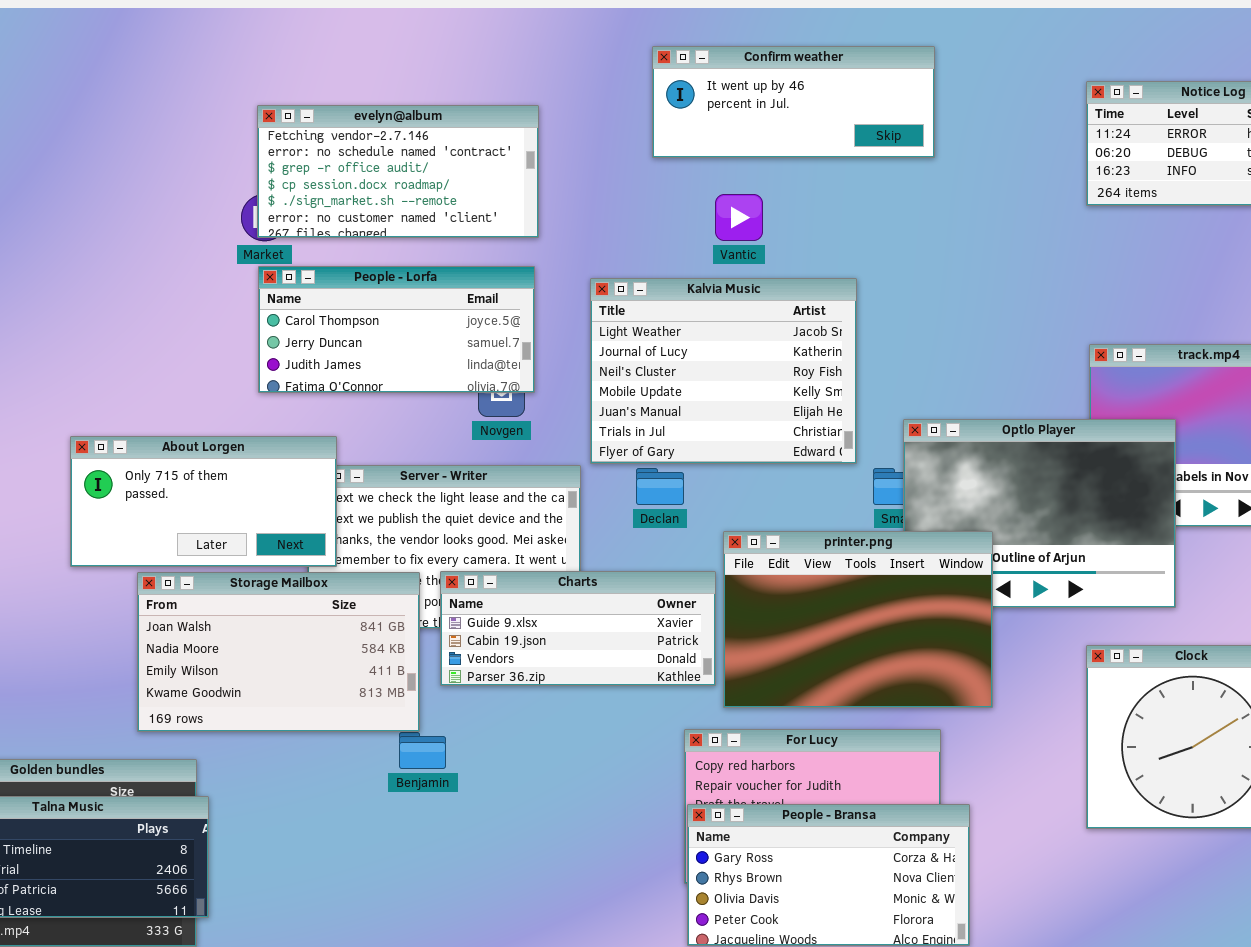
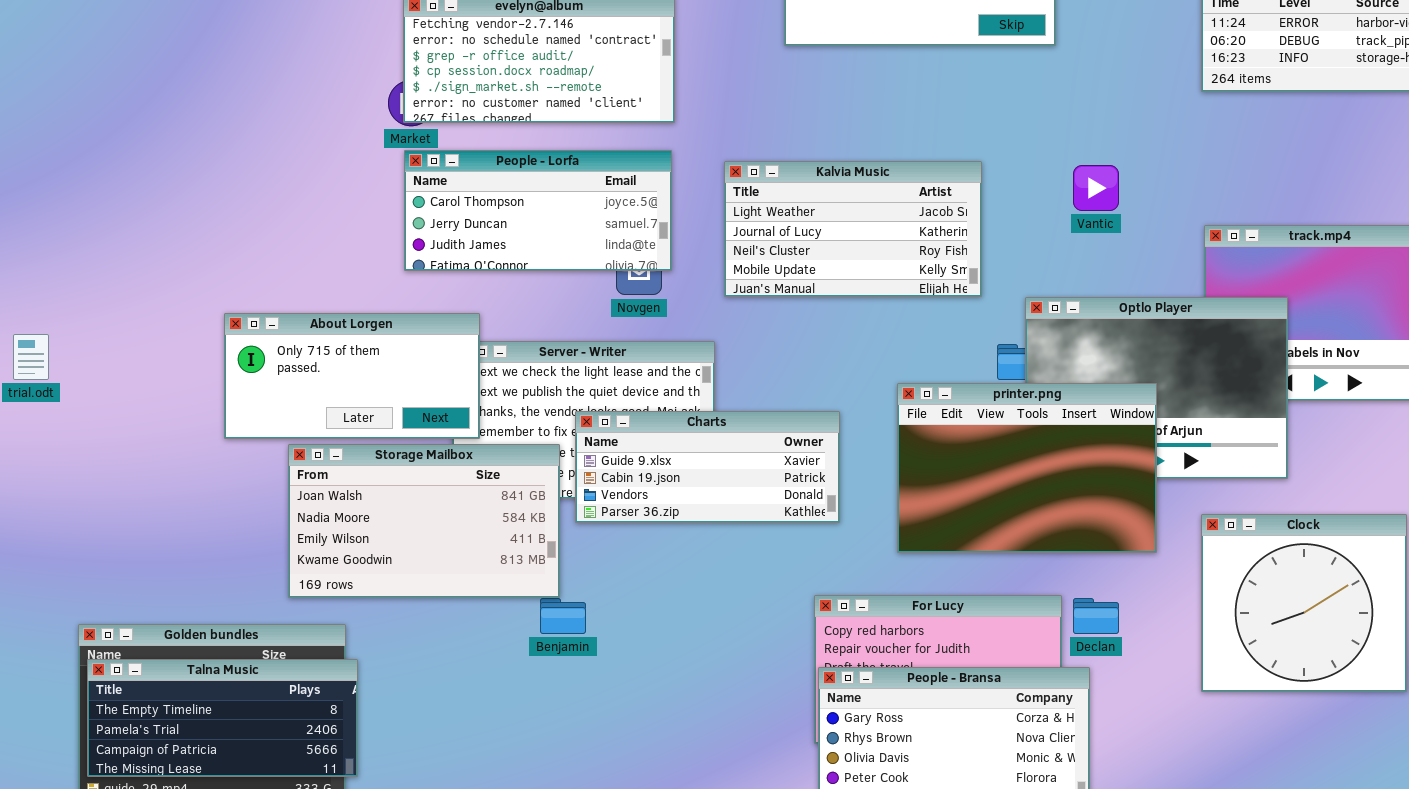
Vantic: [715,194,763,241] -> [1073,165,1119,211], moved
Kalvia Music: [590,278,857,464] -> [724,161,982,297], resized
Declan: [636,468,684,505] -> [1073,598,1119,634], moved
printer.png: [723,531,993,708] -> [897,383,1157,553], moved
Charts: [440,571,716,686] -> [575,411,840,523], moved

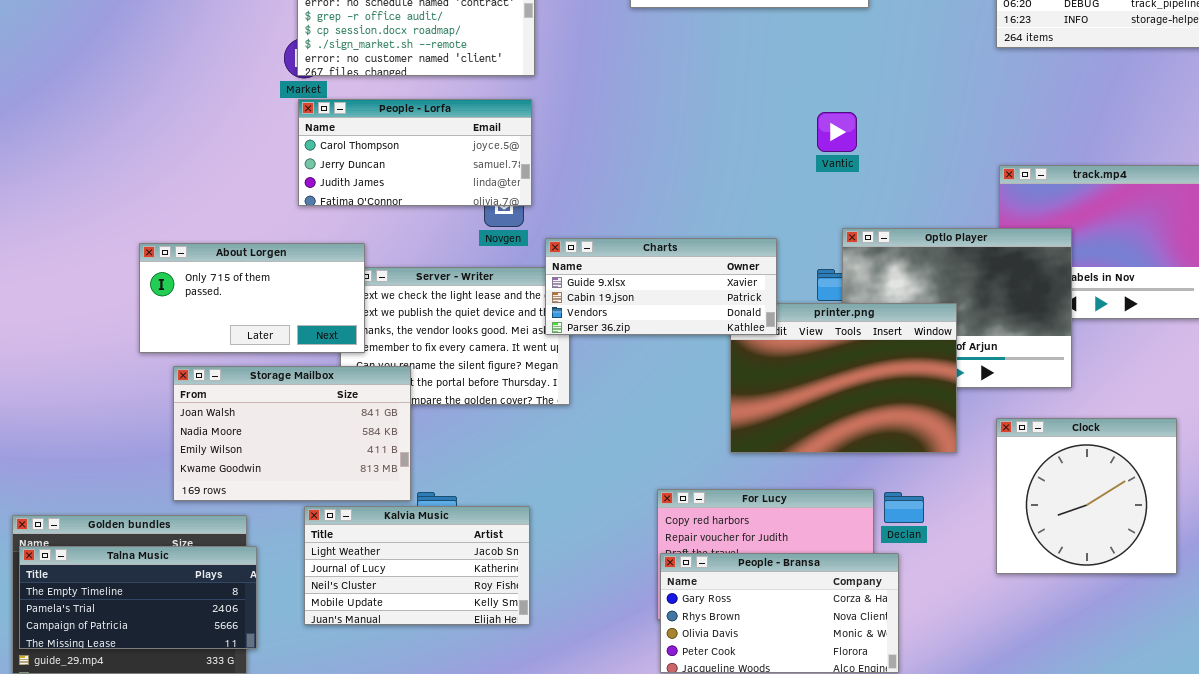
Kalvia Music: [724,161,982,297] -> [304,506,530,625], moved
Vantic: [1073,165,1119,211] -> [817,112,857,152], moved
Charts: [575,411,840,523] -> [545,238,777,335], moved
Storage Mailbox: [288,444,560,598] -> [173,366,411,501], moved

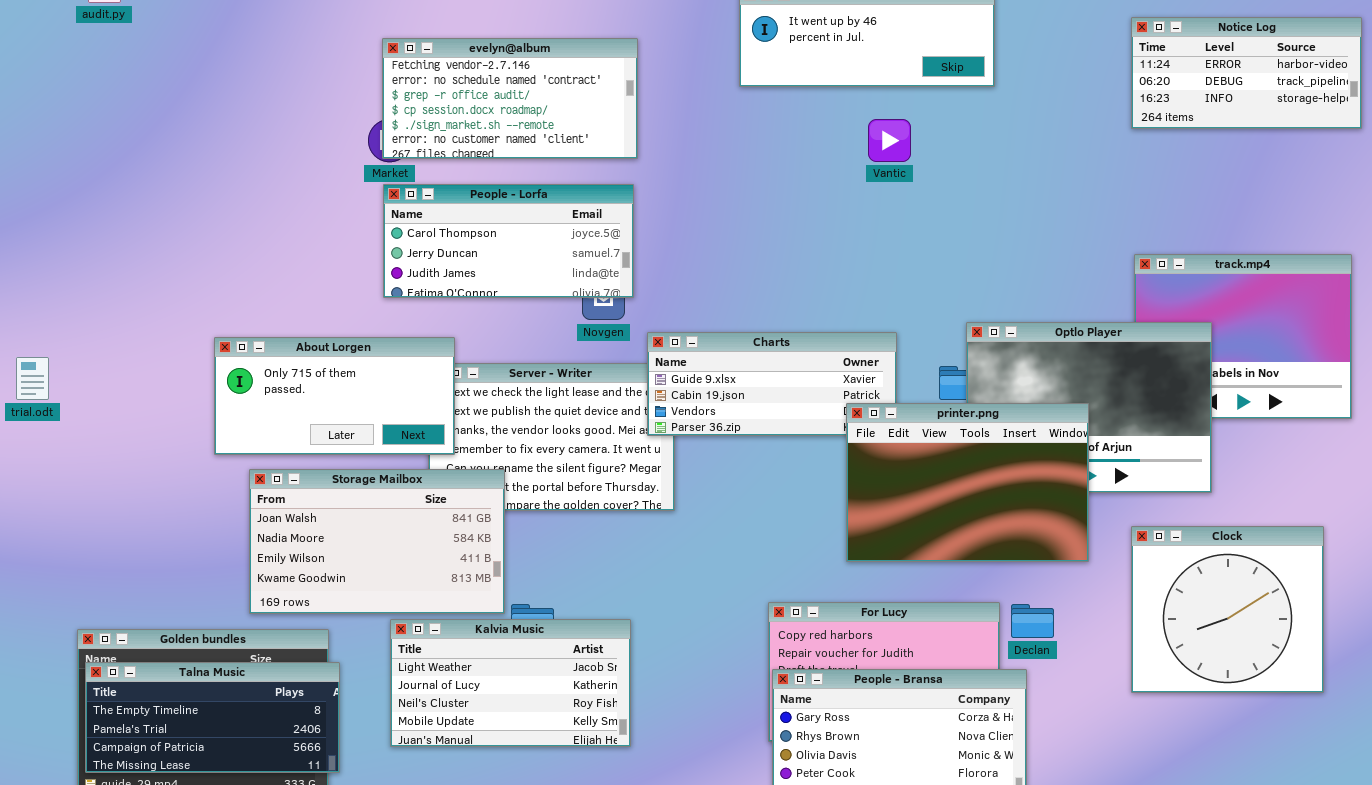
Vantic: [817,112,857,152] -> [868,119,911,162], moved
printer.png: [730,303,957,453] -> [846,403,1089,562], raised

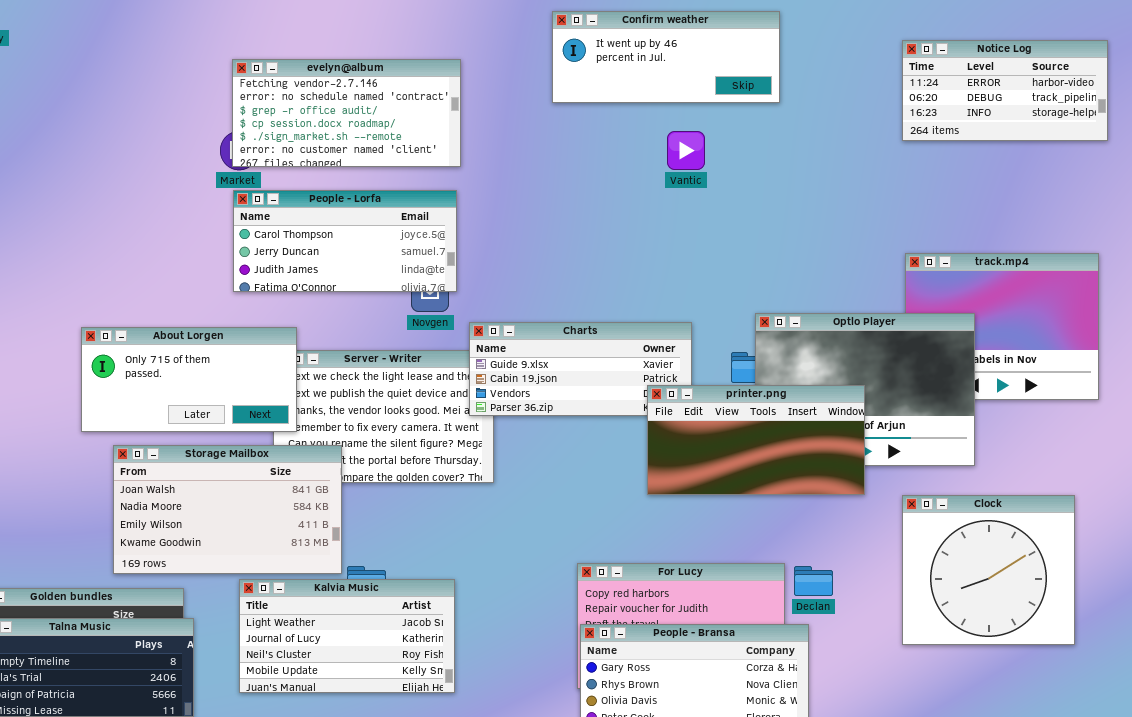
printer.png: [846,403,1089,562] -> [647,385,865,495], resized

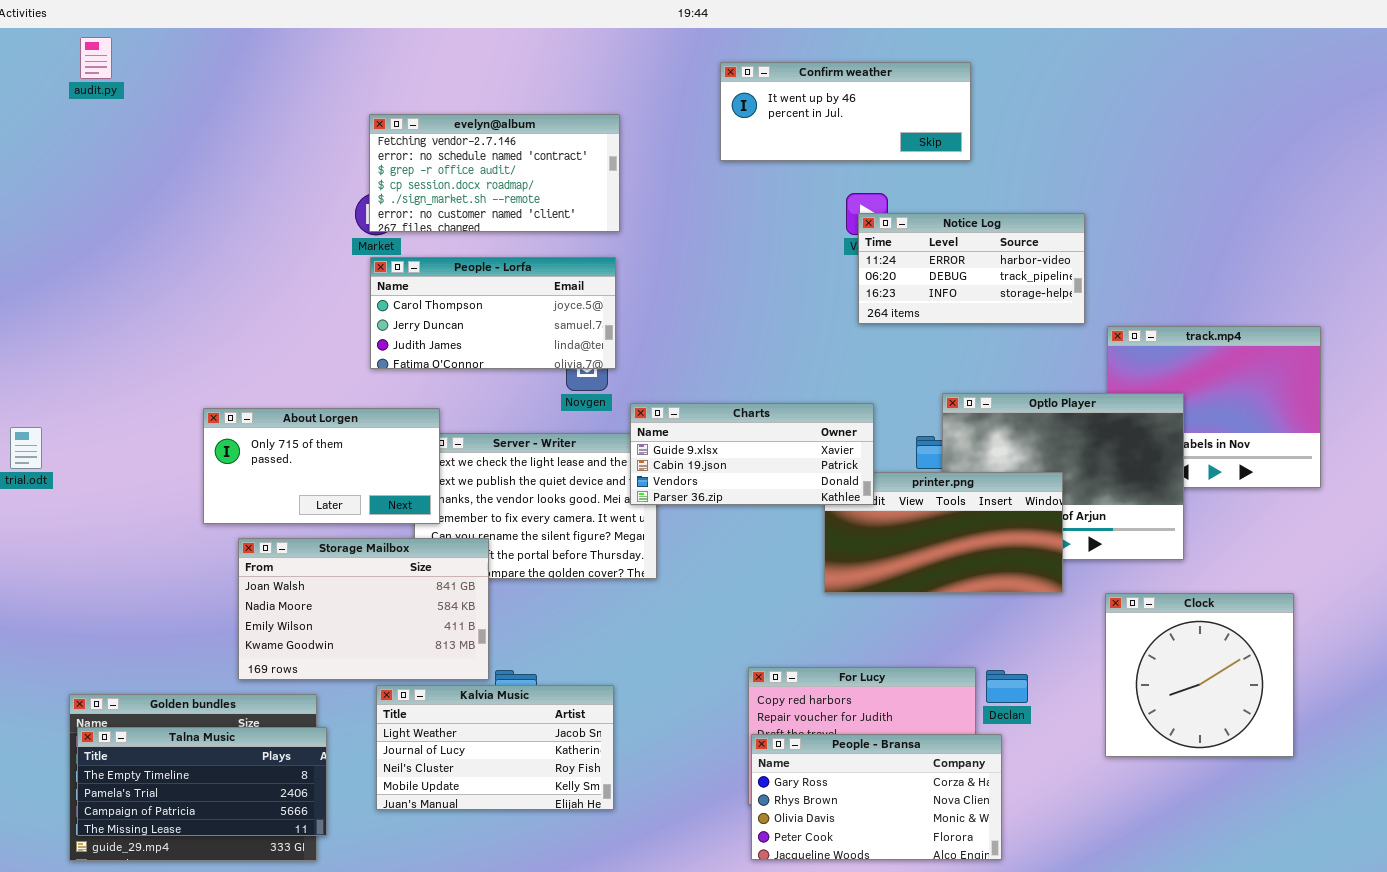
Notice Log: [902,40,1108,141] -> [858,213,1085,324], moved
Charts: [469,322,692,416] -> [630,403,874,505], raised

